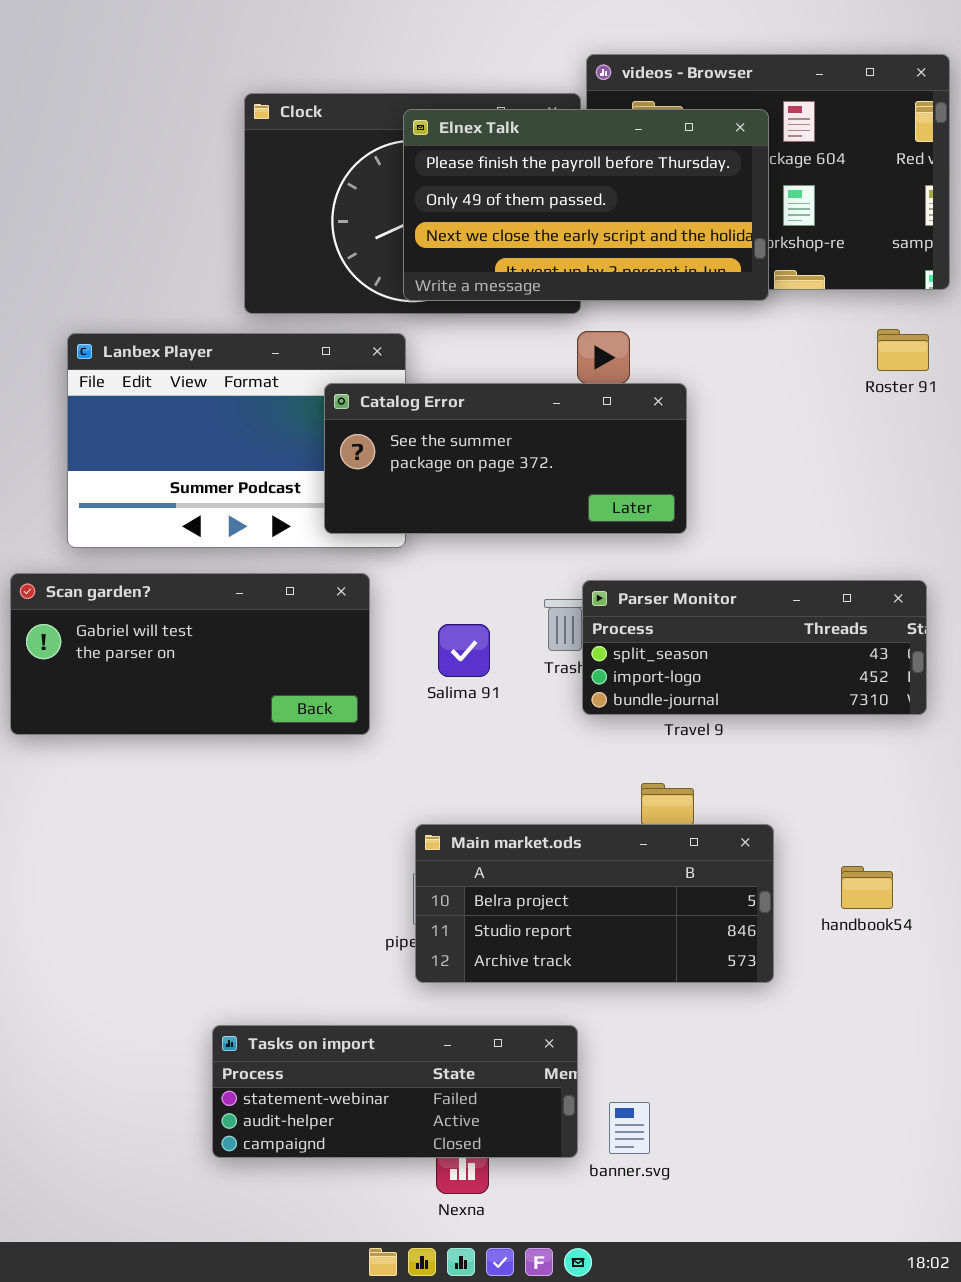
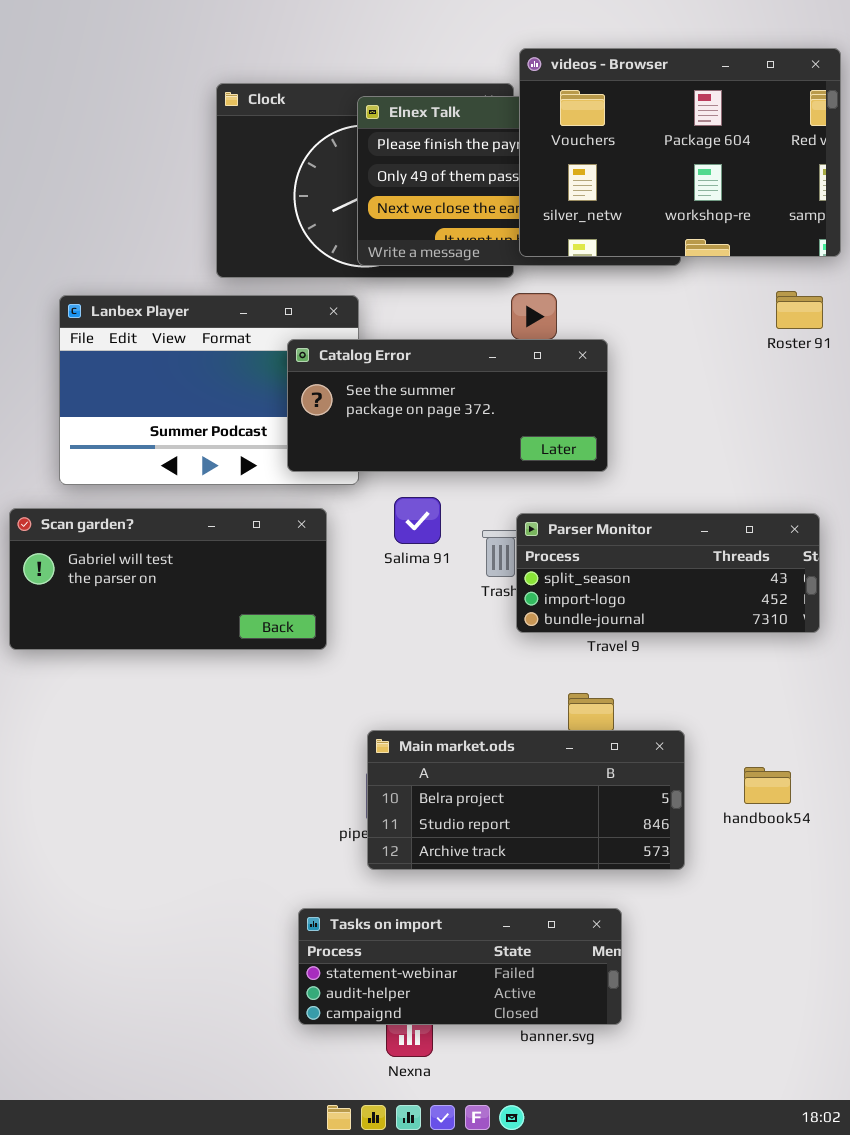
videos - Browser: [586,54,950,290] -> [519,48,841,257], raised
Salima 91: [438,624,490,677] -> [394,497,441,544], moved
Tasks on import: [212,1025,578,1158] -> [298,908,622,1025], moved

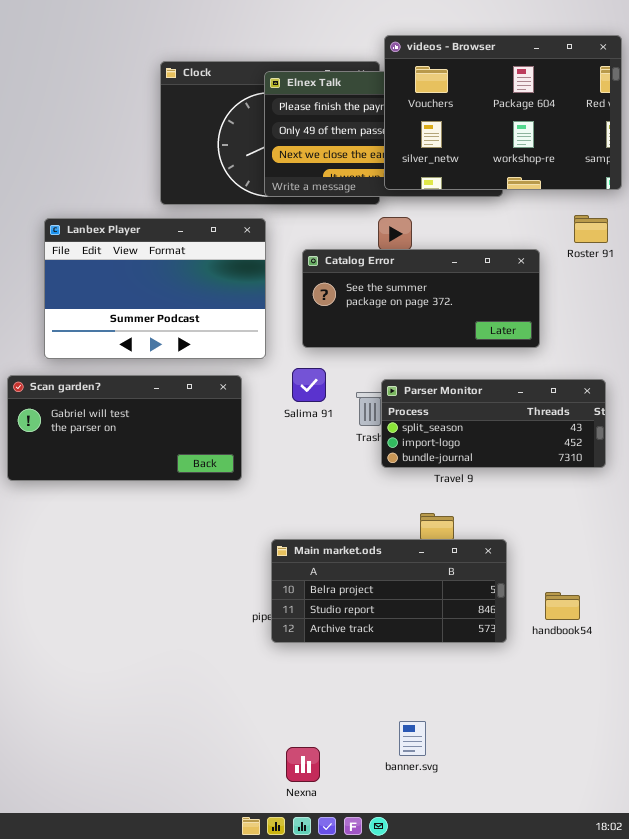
Catalog Error: [287,339,608,472] -> [302,249,540,348], moved
handbook54: [744,767,791,804] -> [545,592,580,620], moved
Tasks on import: [298,908,622,1025] -> none, closed

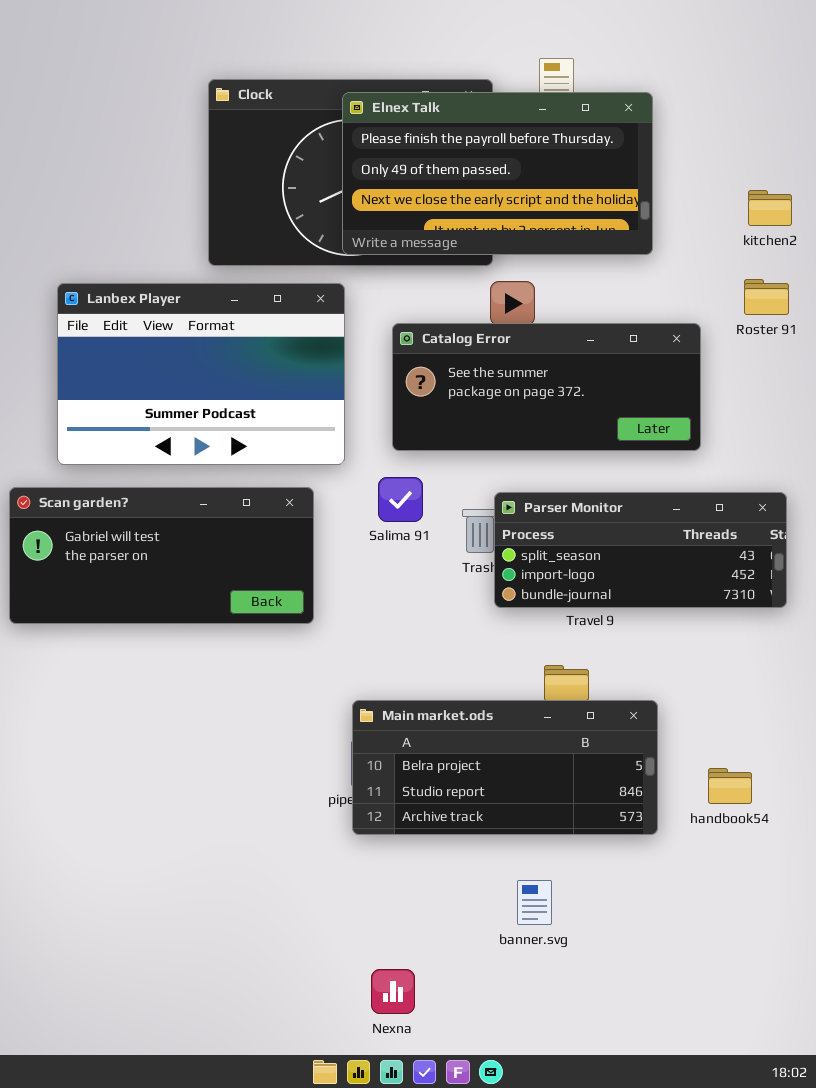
videos - Browser: [384,35,622,190] -> none, closed
banner.svg: [399,721,426,756] -> [517,880,552,925], moved

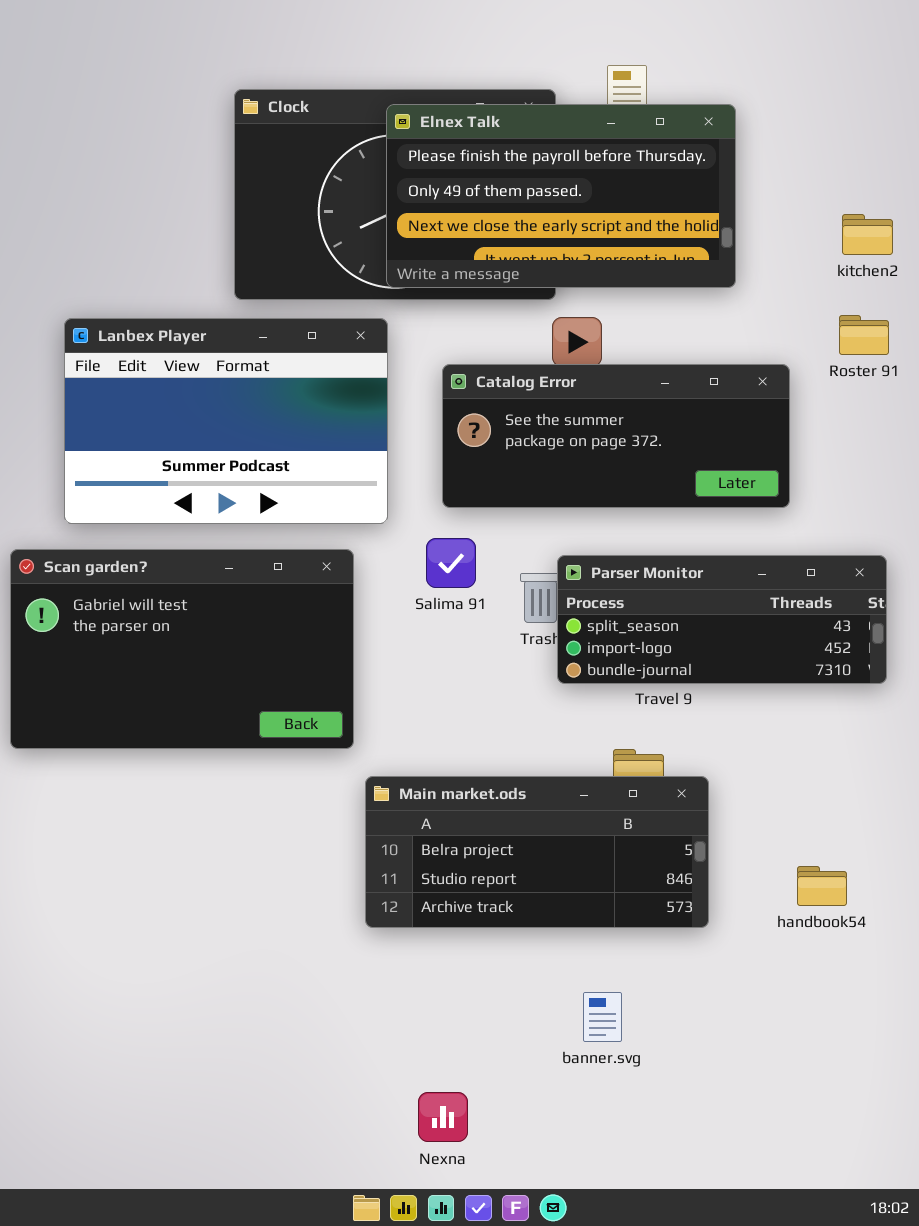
Scan garden?: [9,487,314,624] -> [10,549,354,749], resized
Main market.ods: [352,700,658,835] -> [365,776,709,928], moved

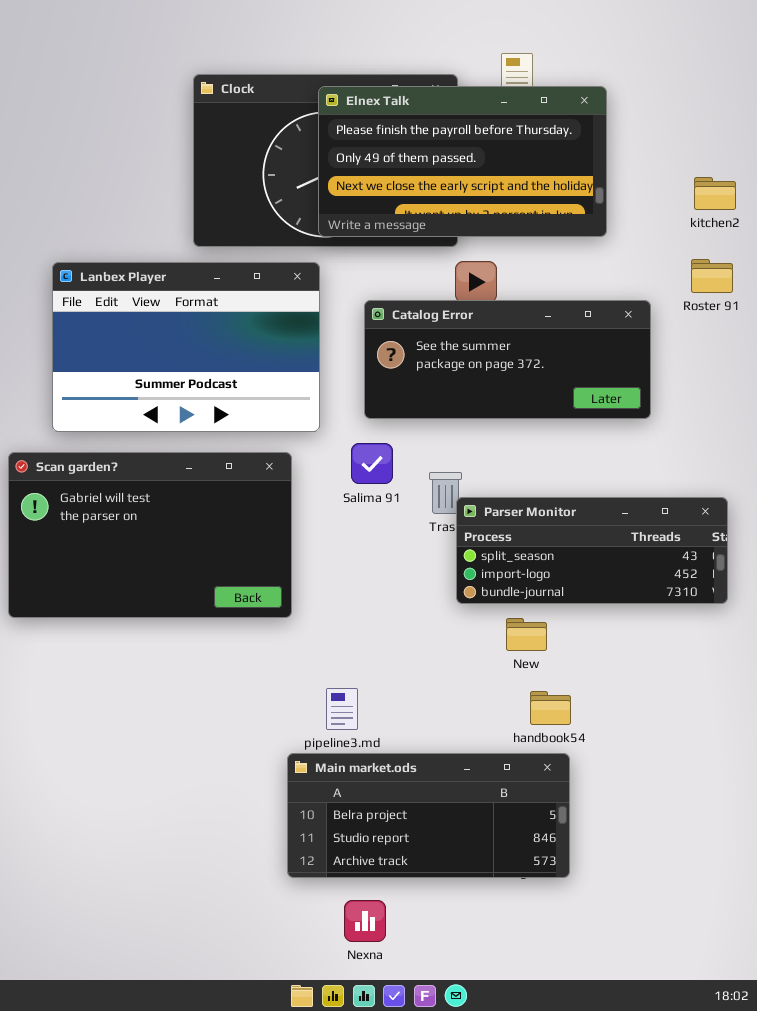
Parser Monitor: [557,555,887,684] -> [456,497,728,604], moved
Main market.ods: [365,776,709,928] -> [287,753,570,878], moved
handbook54: [797,866,847,906] -> [530,691,571,725], moved

